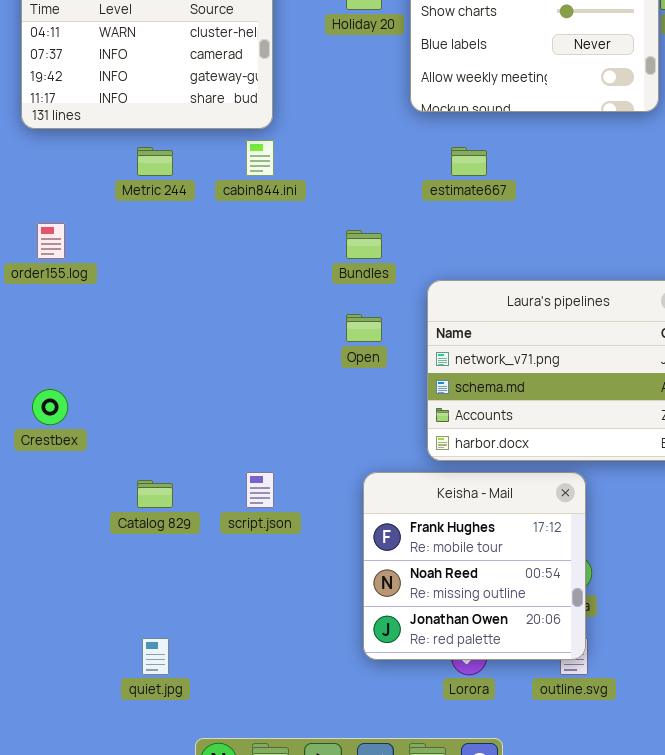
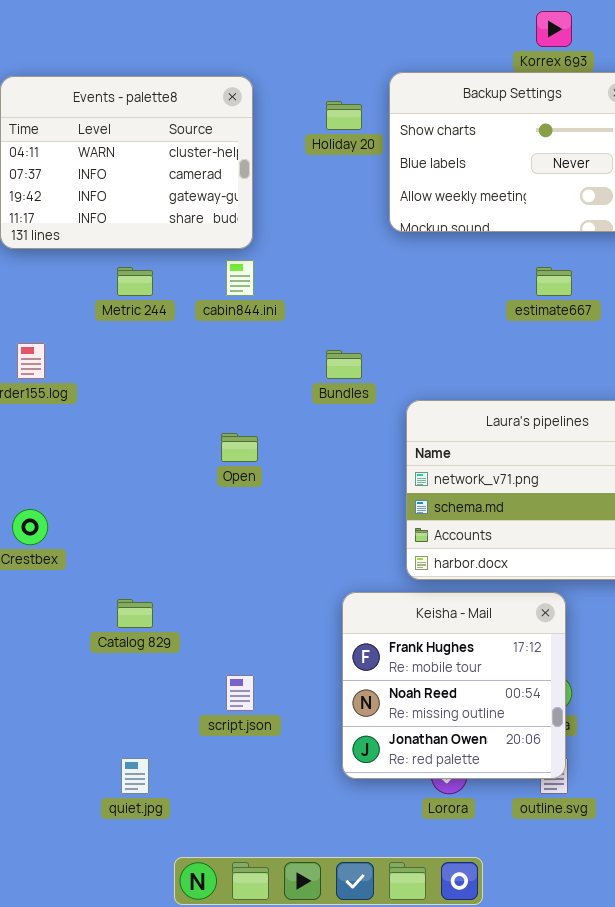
estimate667: [451,147,487,176] -> [536,267,572,296], moved
Open: [346,314,382,342] -> [221,433,258,462], moved
script.json: [246,472,274,508] -> [226,675,254,711], moved

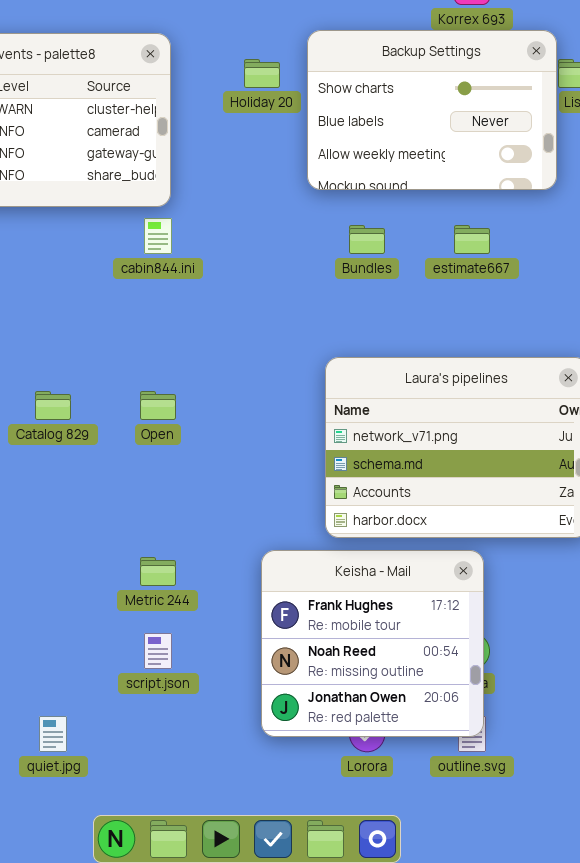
Metric 244: [117,267,153,296] -> [140,557,176,586], moved
Bundles: [326,350,362,379] -> [349,225,385,254], moved
Catalog 829: [117,599,153,628] -> [35,391,71,420], moved

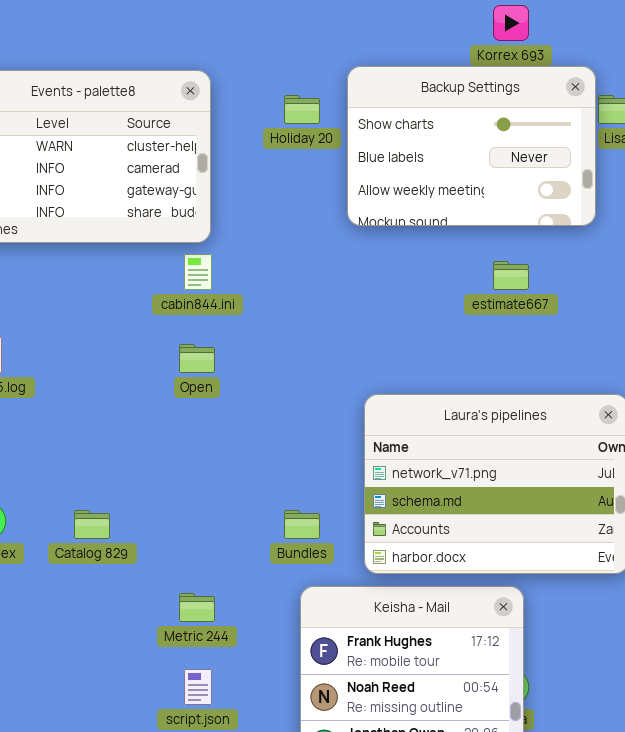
Bundles: [349,225,385,254] -> [284,510,320,539], moved
Catalog 829: [35,391,71,420] -> [74,510,110,539], moved
Open: [140,391,176,420] -> [179,344,215,373], moved

